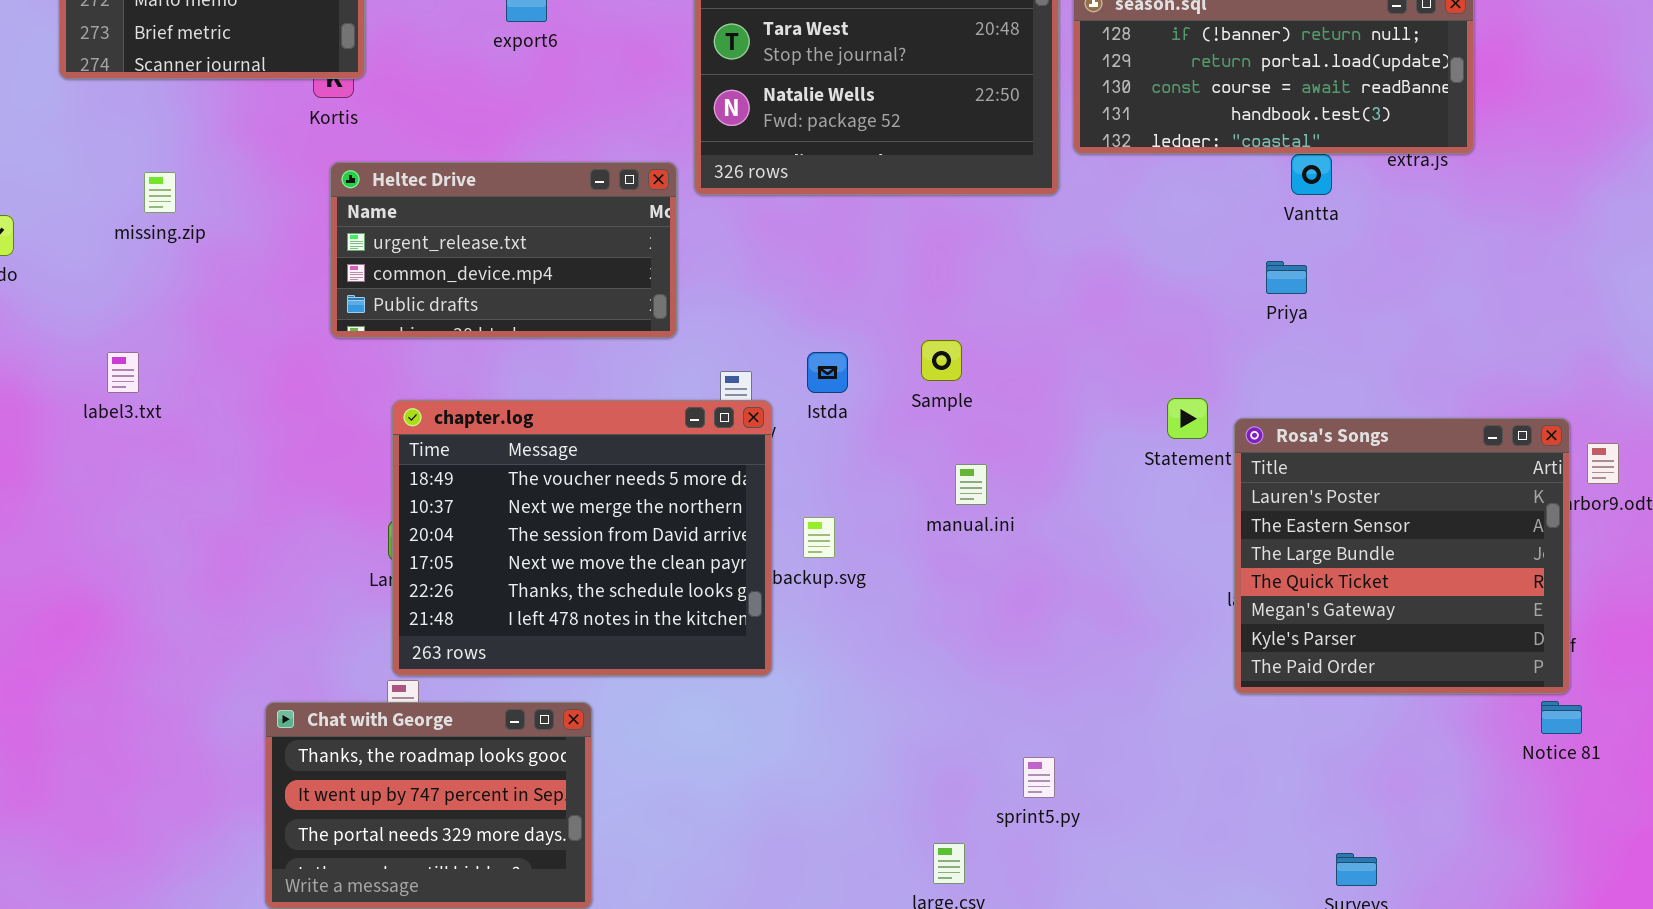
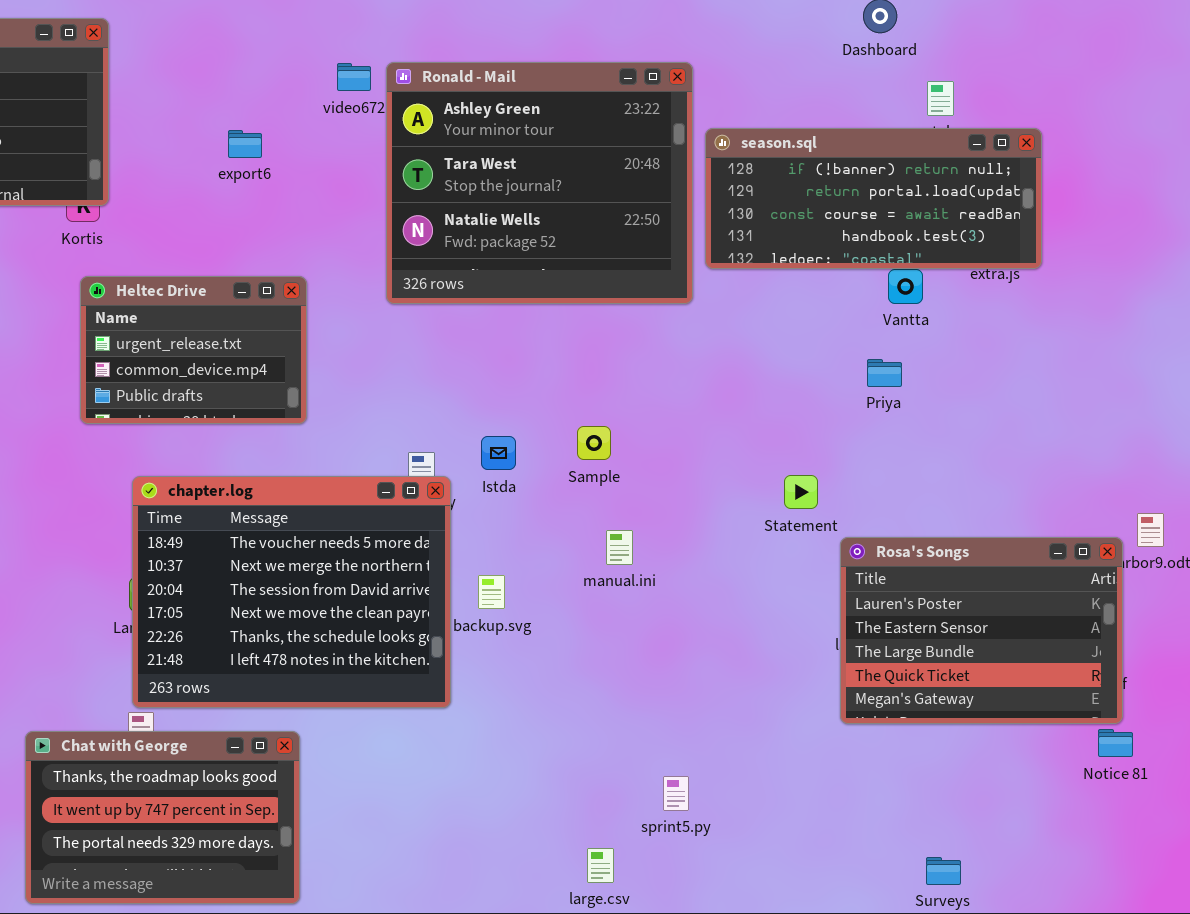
Heltec Drive: [330,162,677,338] -> [80,276,307,424], resized
Rosa's Songs: [1234,418,1570,694] -> [840,537,1123,724], resized

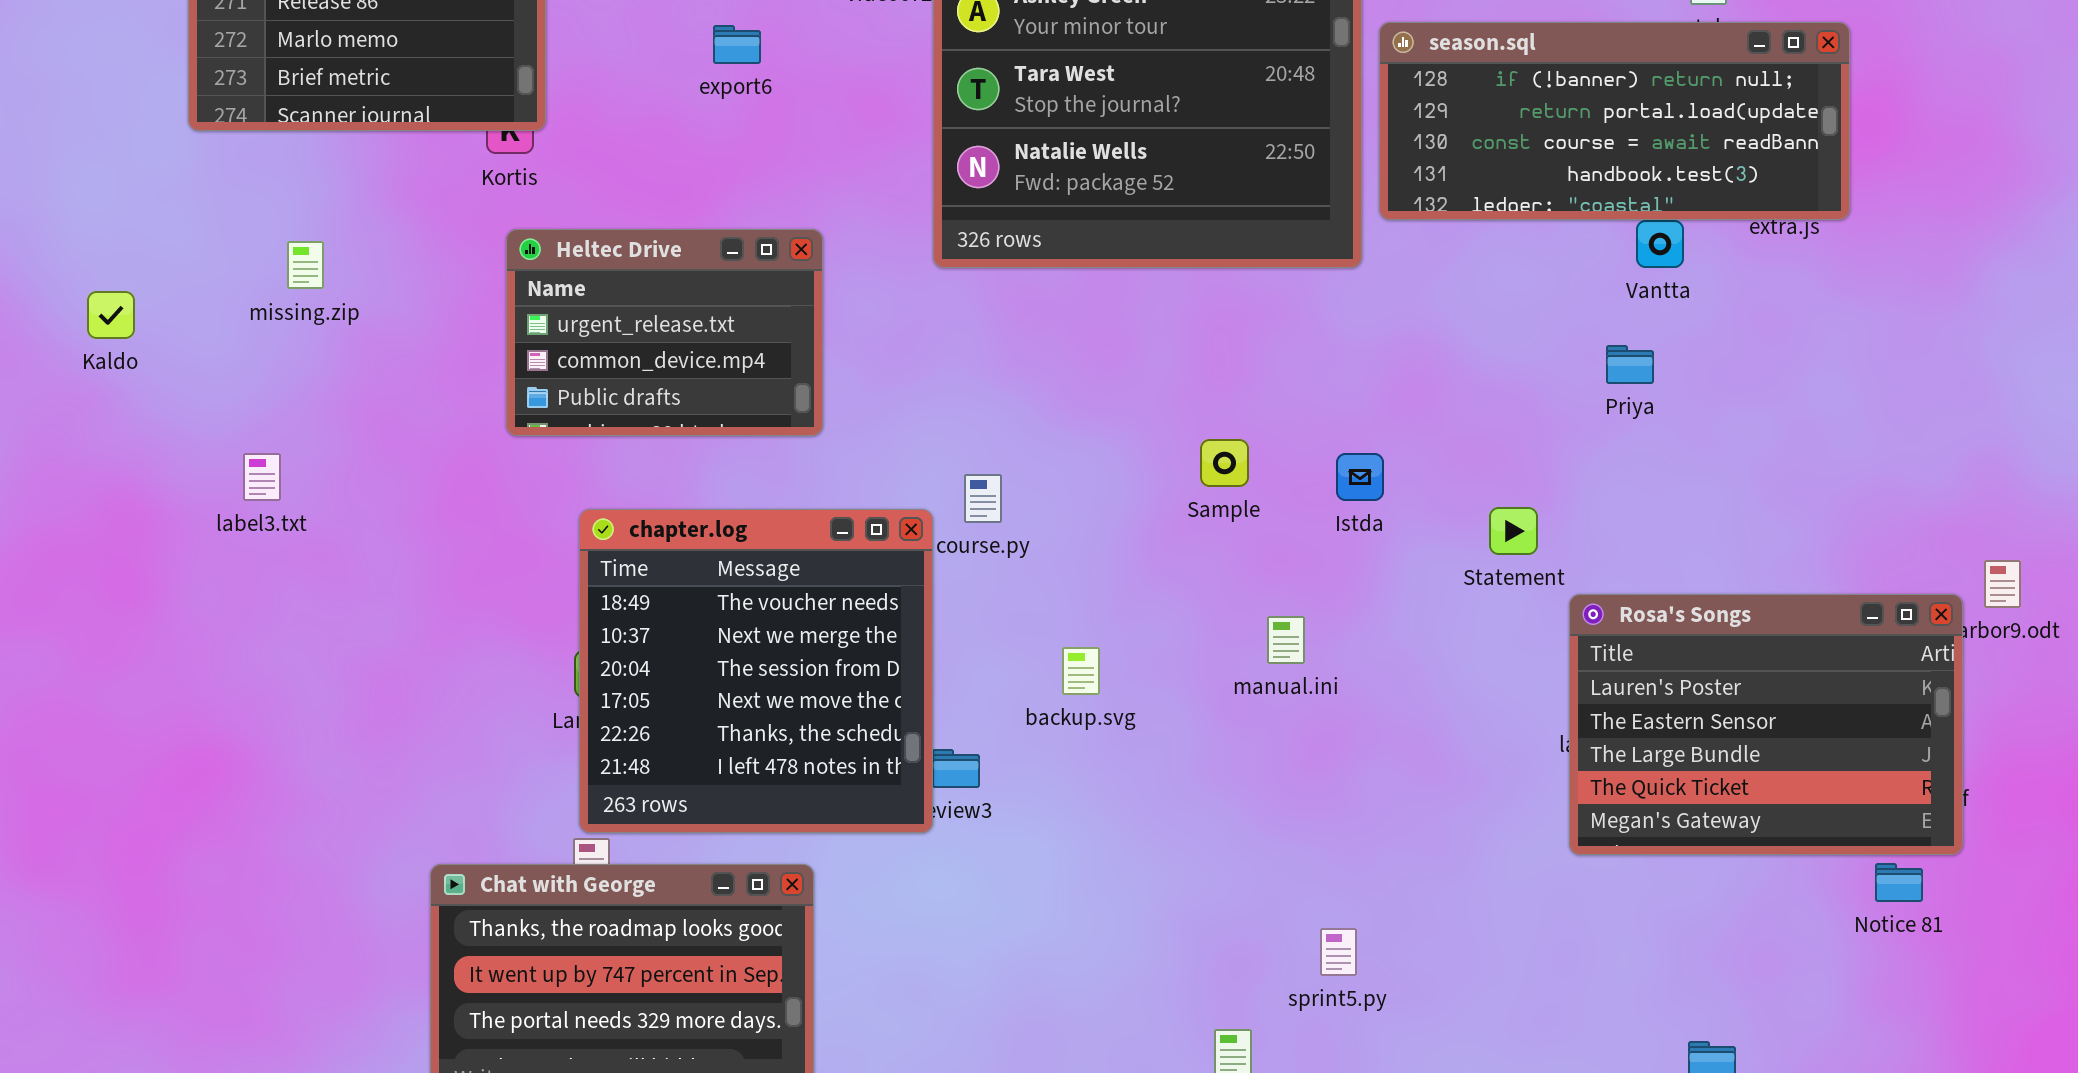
Istda: [481,436,516,470] -> [1336,453,1384,501], moved
chapter.log: [132,476,451,708] -> [579,509,933,833], resized
manual.ini: [606,530,633,565] -> [1267,616,1305,664], moved
Notice 81: [1098,729,1133,757] -> [1875,863,1923,902], moved

